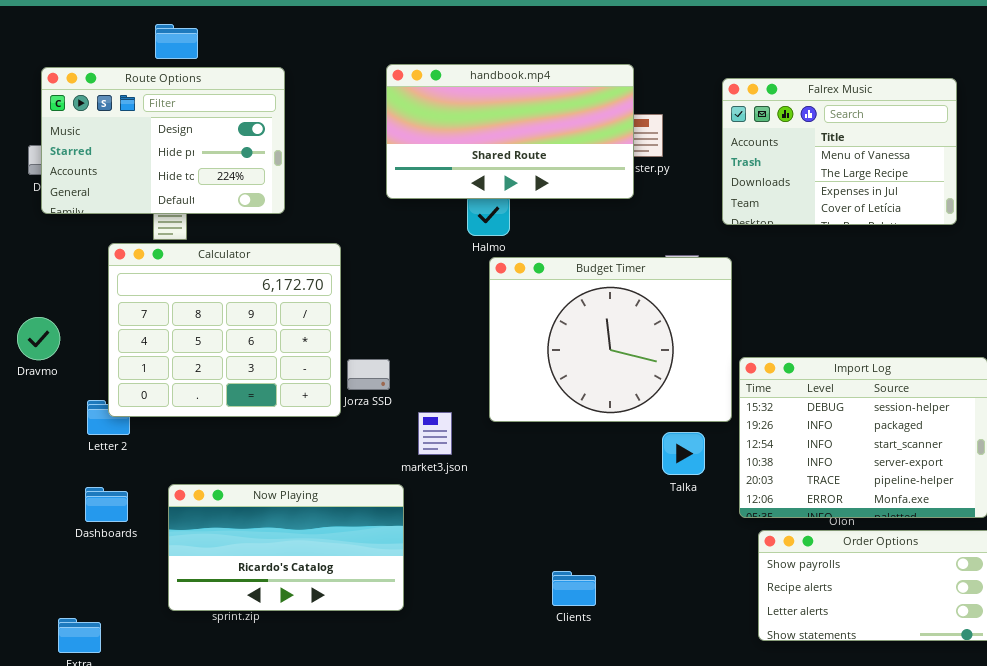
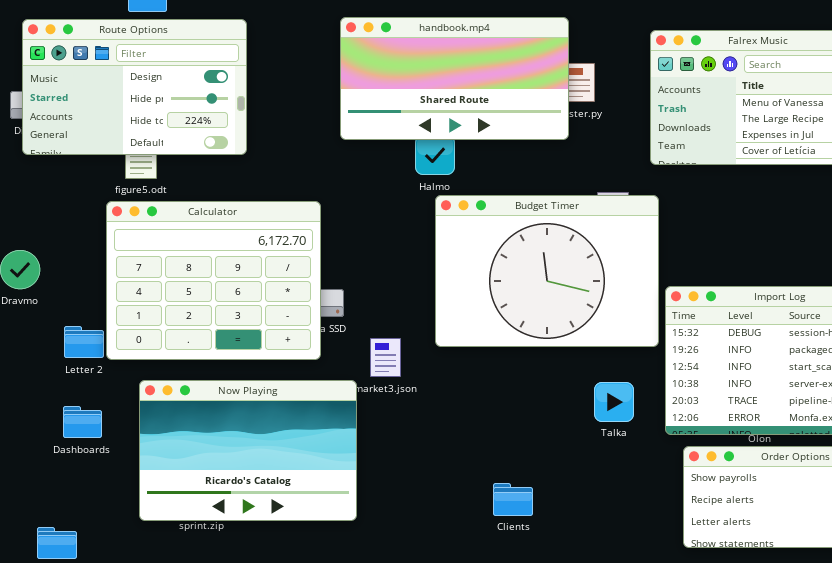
Calculator: [108,243,341,417] -> [106,201,321,360], moved
Talka: [662,432,705,475] -> [594,382,634,422], moved
Now Playing: [168,484,404,611] -> [139,380,357,521], resized

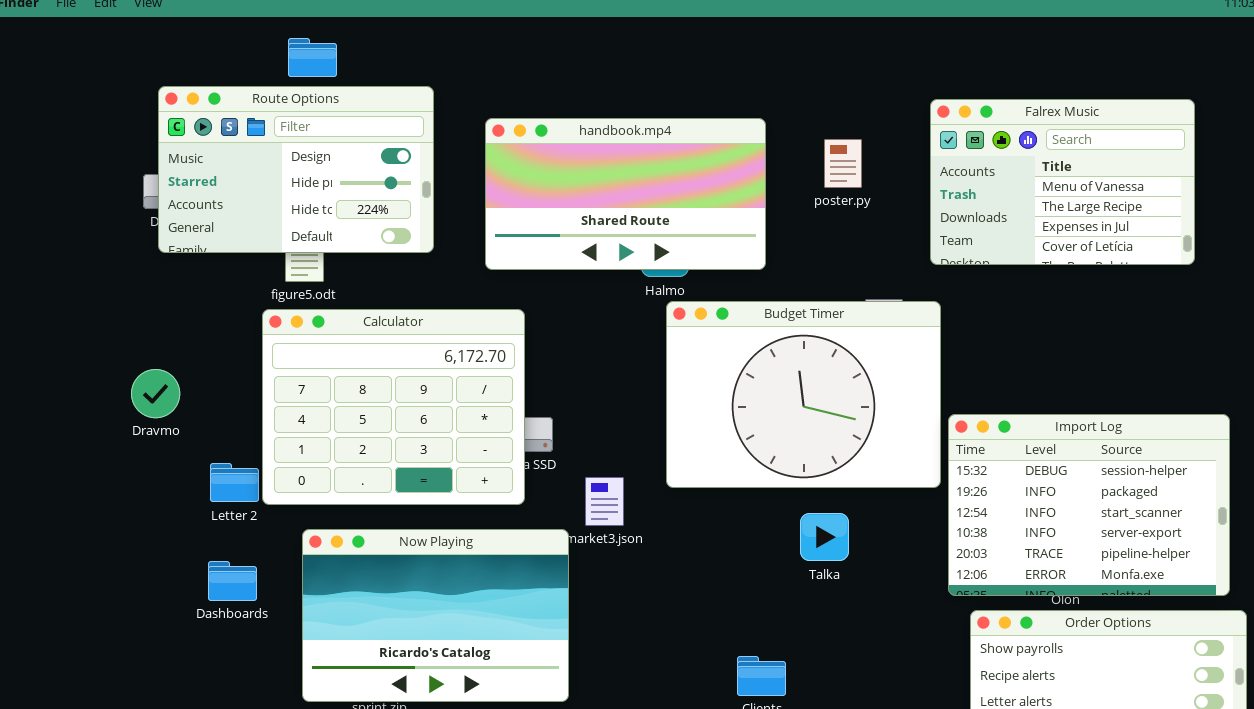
handbook.mp4: [340,17,569,140] -> [485,118,766,270], moved
Talka: [594,382,634,422] -> [800,513,849,561], moved

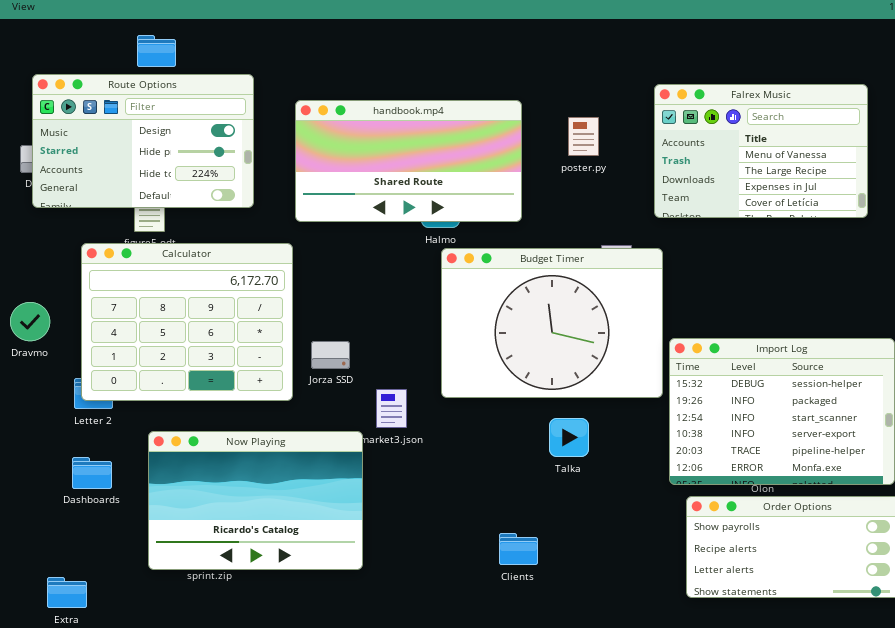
Calculator: [262,309,525,505] -> [81,243,293,401], moved

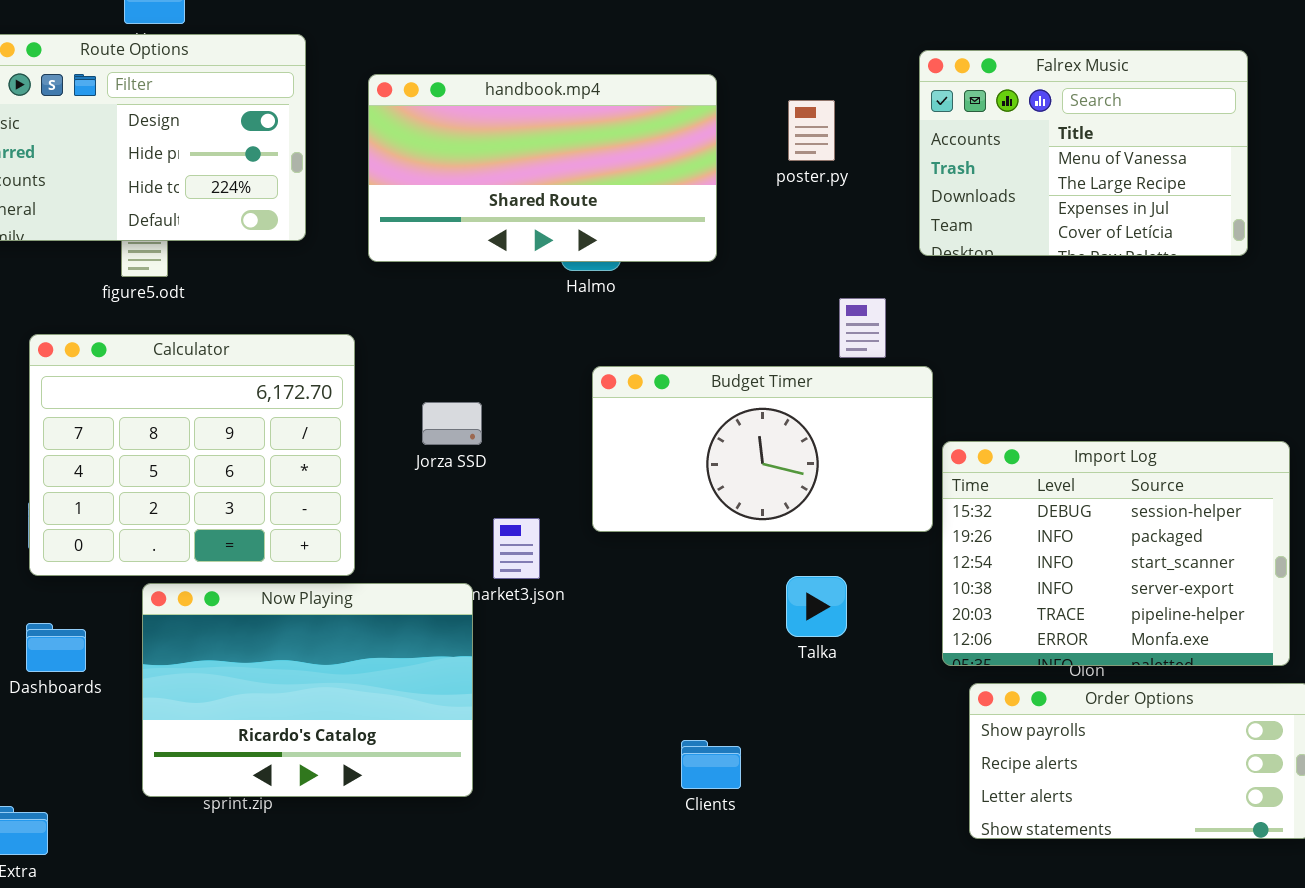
Calculator: [81,243,293,401] -> [29,334,355,576], moved
Budget Timer: [441,248,663,398] -> [592,366,933,532], resized
Jorza SSD: [311,341,350,369] -> [422,402,482,445], moved
Talka: [549,418,589,457] -> [786,576,847,637], moved

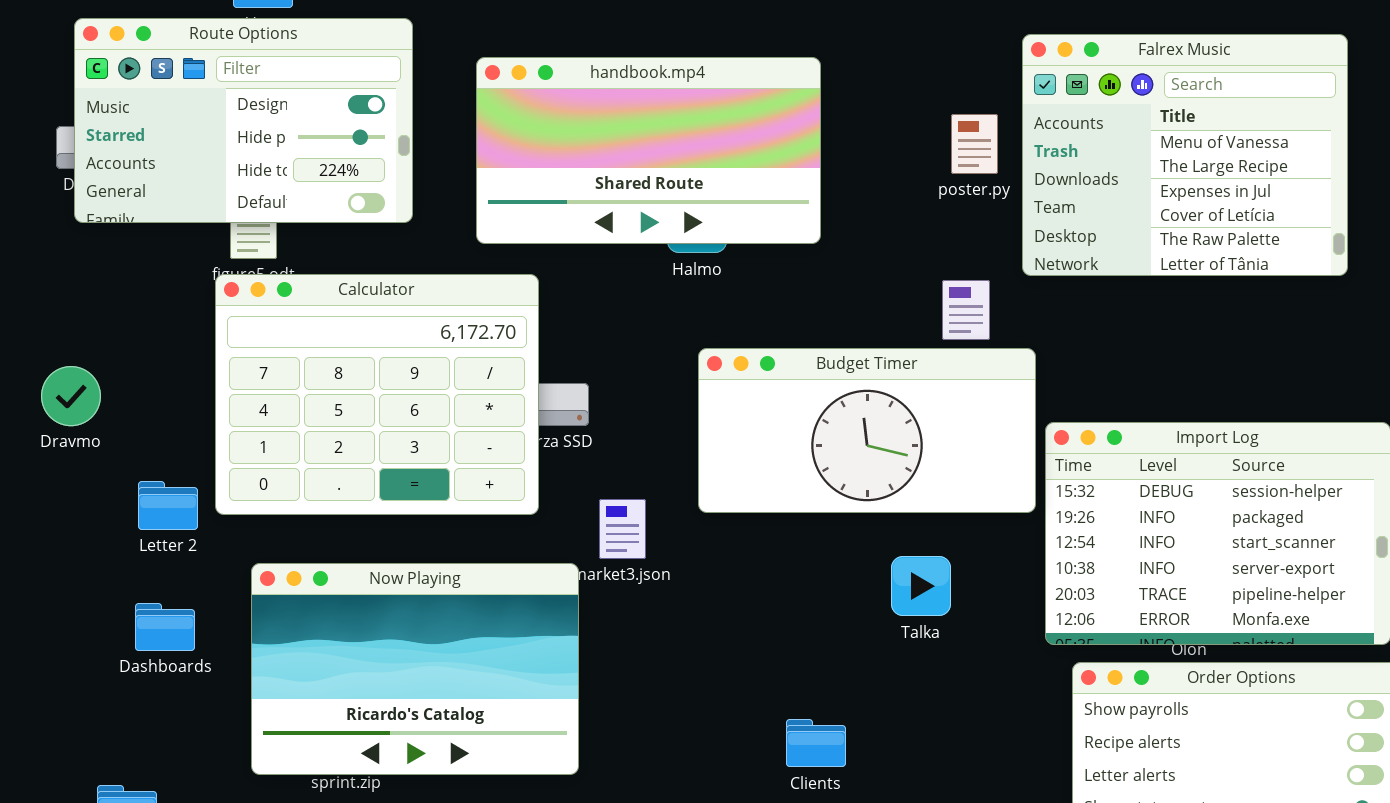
Falrex Music: [919,50,1248,256] -> [1022,34,1348,276], resized
poster.py: [788,100,835,161] -> [951,114,998,174], moved
Calculator: [29,334,355,576] -> [215,274,539,515], moved

